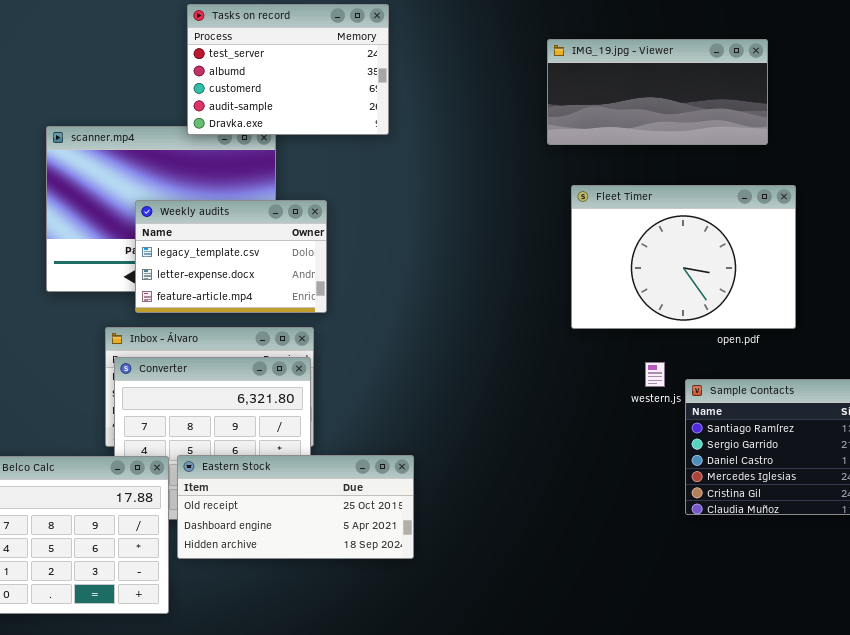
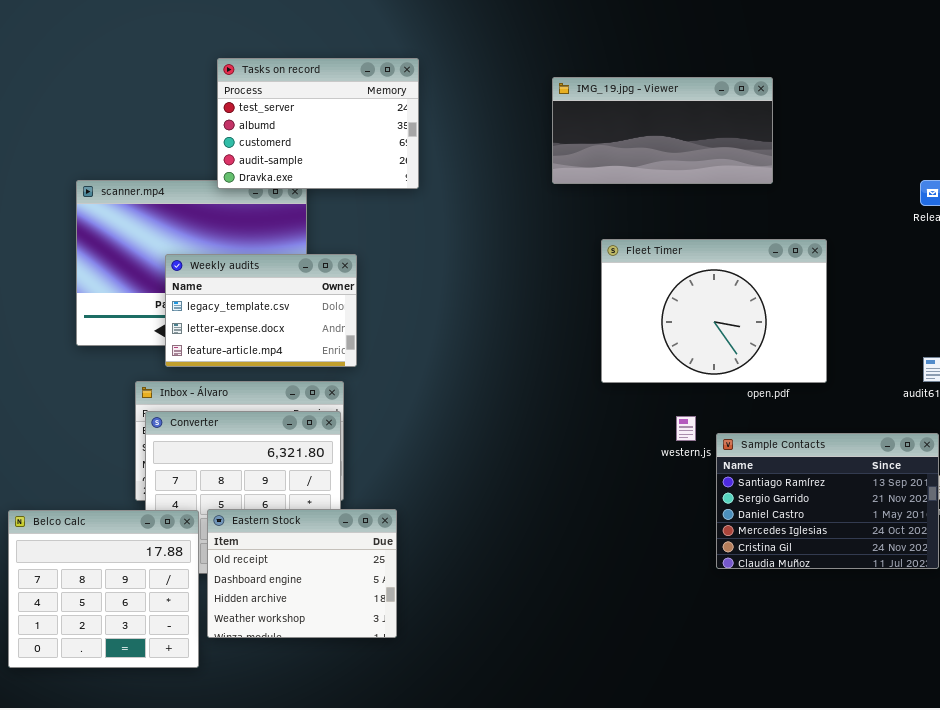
IMG_19.jpg - Viewer: [547,39,768,145] -> [552,77,773,184], moved
Eastern Stock: [177,455,414,559] -> [207,509,397,638], resized

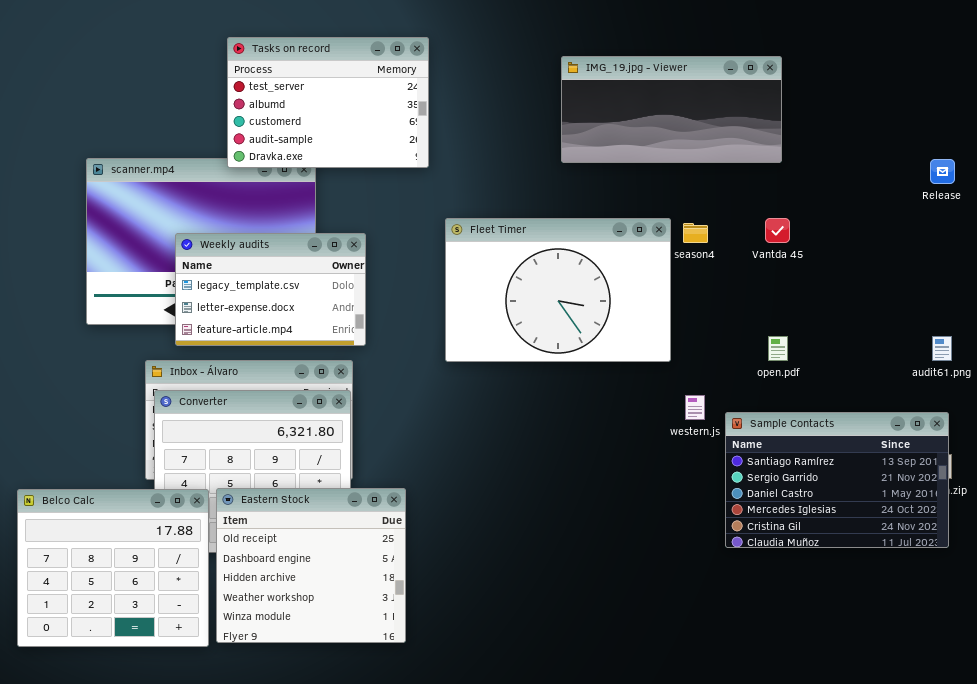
Fleet Timer: [601,239,827,383] -> [445,218,671,362], moved
Eastern Stock: [207,509,397,638] -> [216,488,406,643], resized

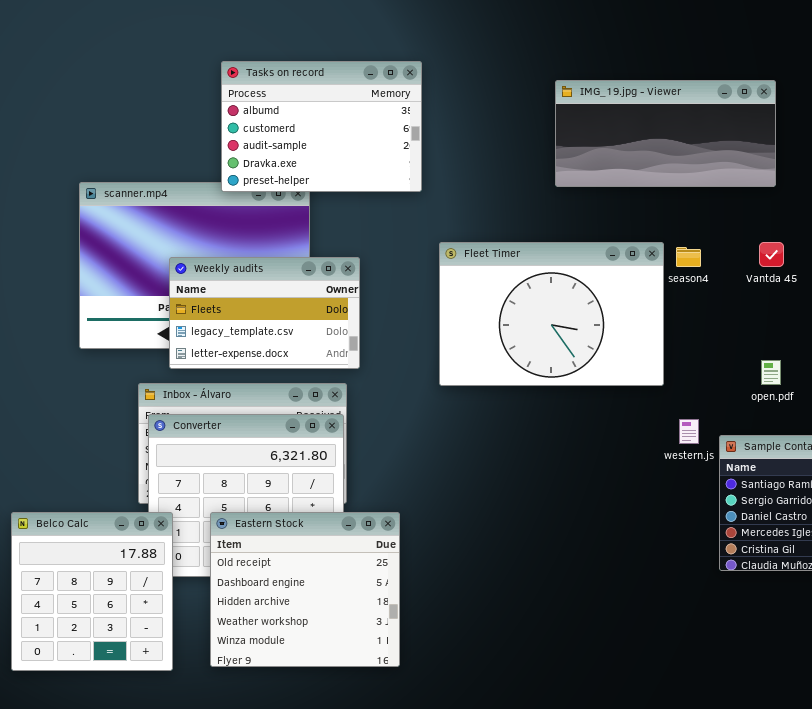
Tasks on record: [227,37,429,168] -> [221,61,422,192], scrolled down 1 row
Weekly audits: [175,233,366,346] -> [169,257,360,369], scrolled up 1 row
Belco Calc: [17,489,209,647] -> [11,512,173,671], resized

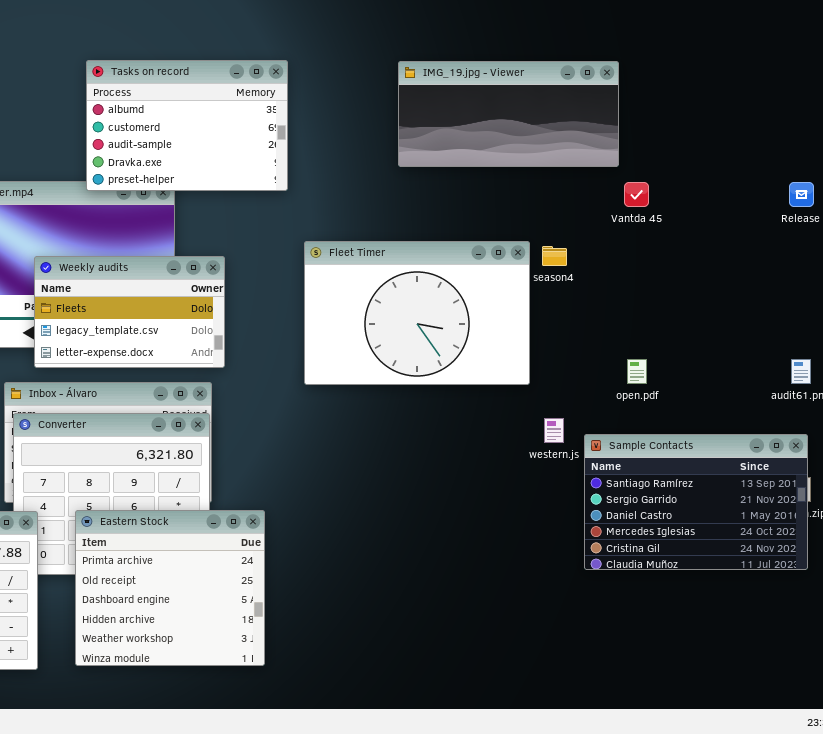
IMG_19.jpg - Viewer: [555,80,776,187] -> [398,61,619,167], moved
Vantda 45: [759,242,784,267] -> [624,182,649,207], moved
Eastern Stock: [210,512,400,667] -> [75,510,265,666], scrolled up 1 row

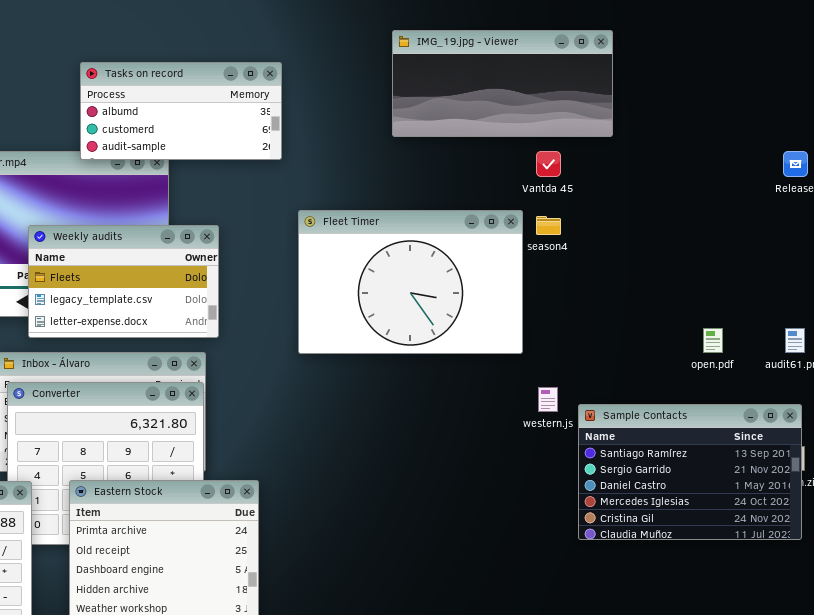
Tasks on record: [86,60,288,191] -> [80,62,282,160], resized
Vantda 45: [624,182,649,207] -> [536,151,561,177], moved
open.pdf: [627,359,647,384] -> [703,328,723,353], moved

